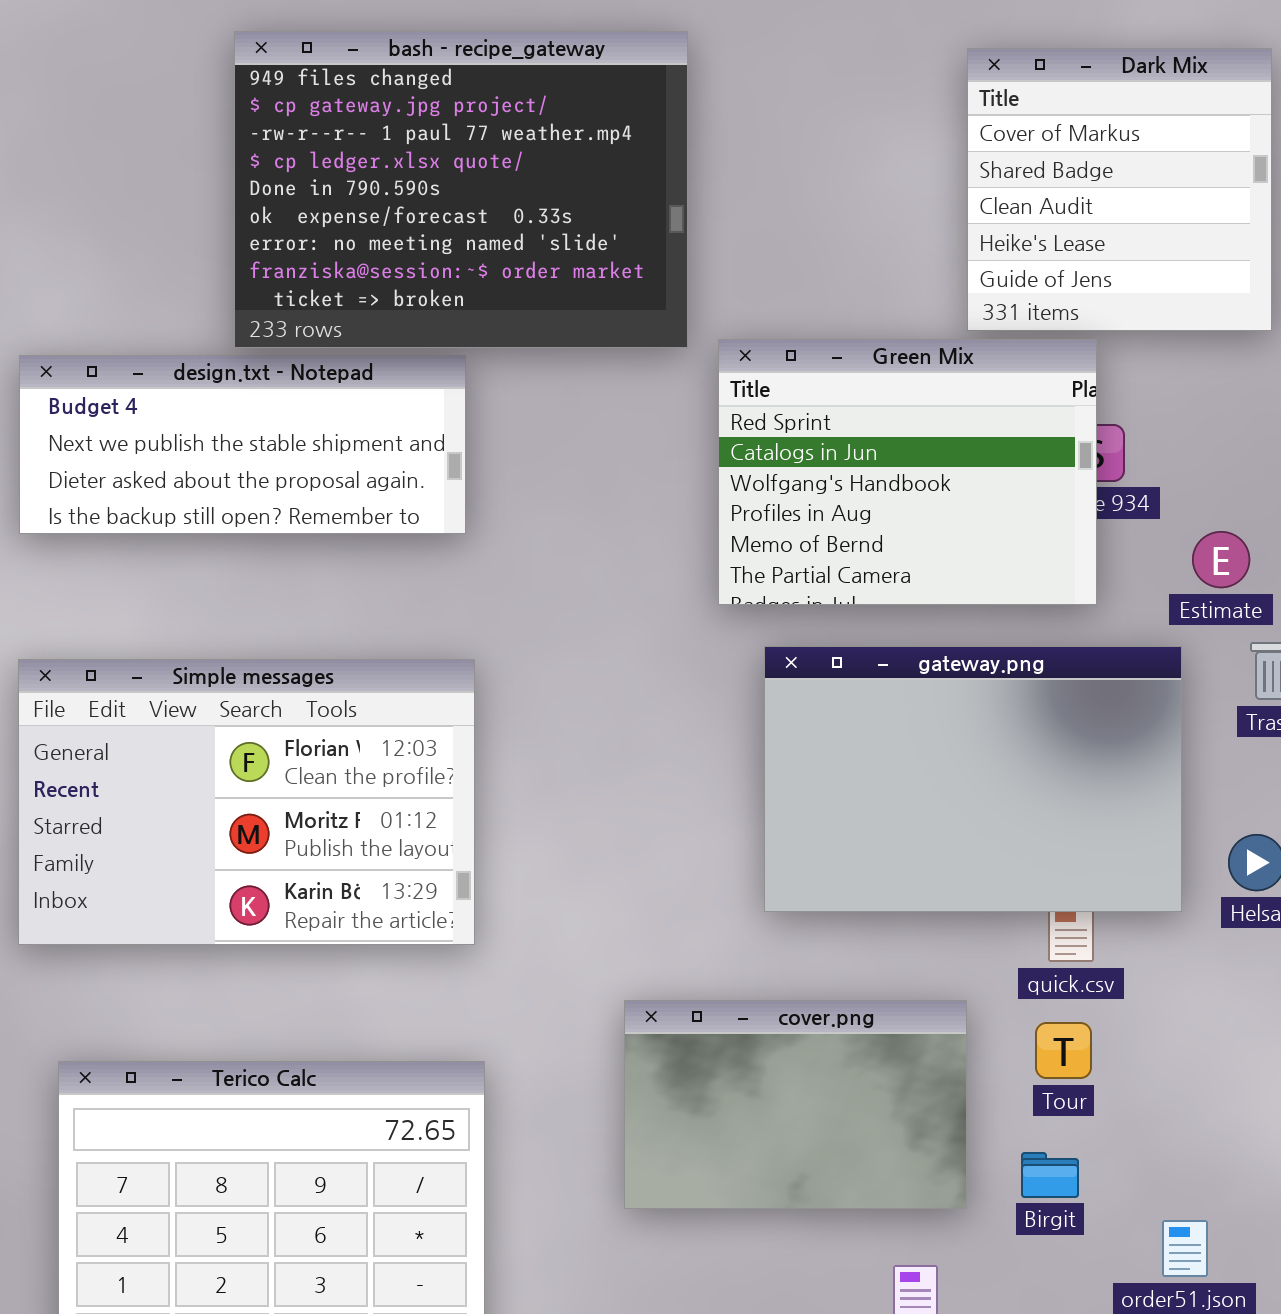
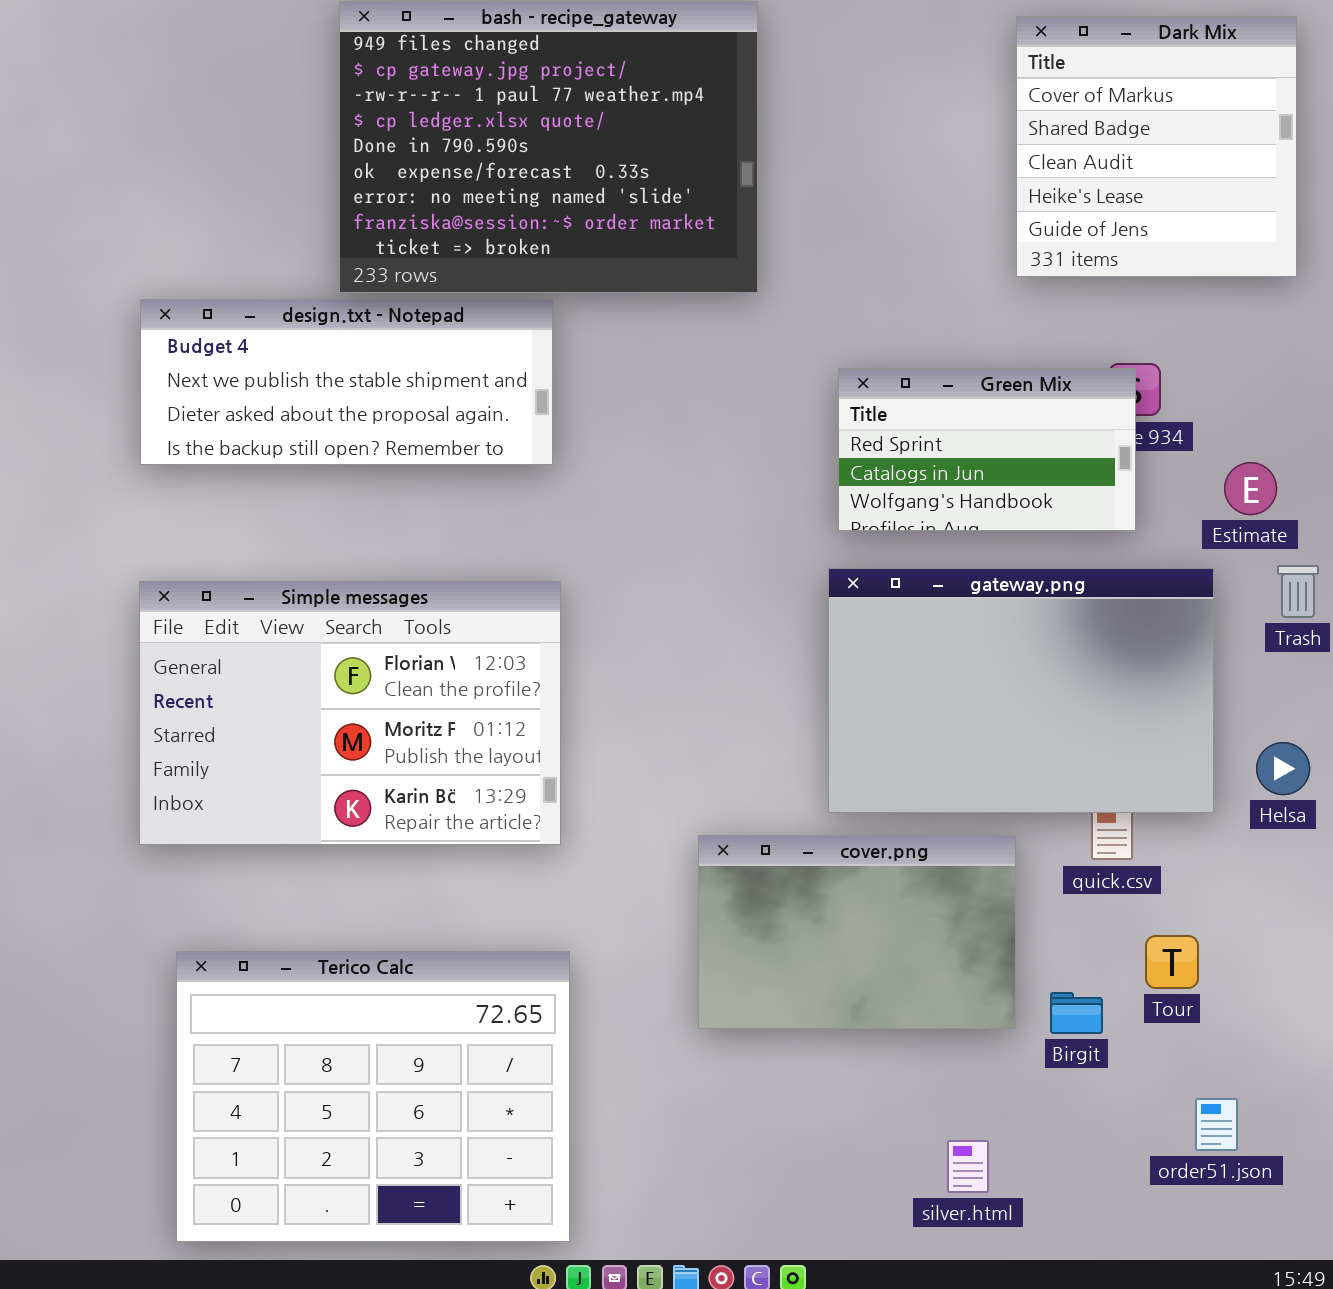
Green Mix: [718,339,1097,605] -> [838,368,1136,531], resized
cover.png: [624,1000,967,1209] -> [698,835,1016,1029], moved
Tour: [1035,1022,1092,1079] -> [1145,935,1199,989], moved
Birgit: [1021,1152,1079,1198] -> [1050,992,1103,1034], moved

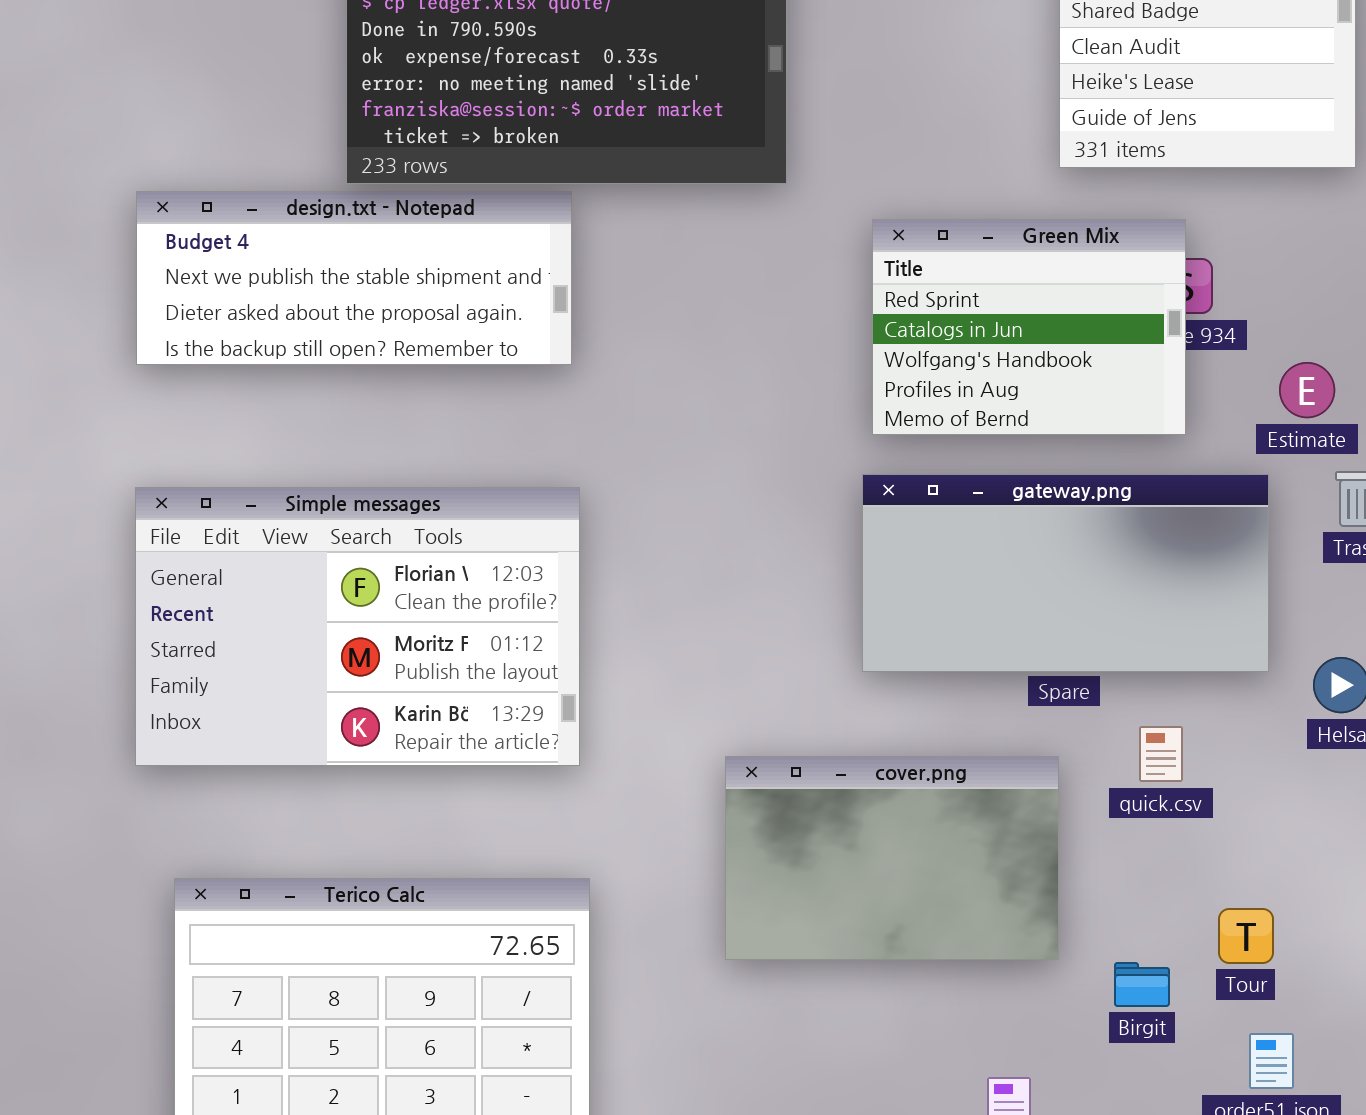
Green Mix: [838,368,1136,531] -> [872,219,1186,435], resized
gateway.png: [828,568,1214,813] -> [862,474,1269,672], resized
Tour: [1145,935,1199,989] -> [1218,908,1274,964], moved
Birgit: [1050,992,1103,1034] -> [1114,962,1170,1007], moved

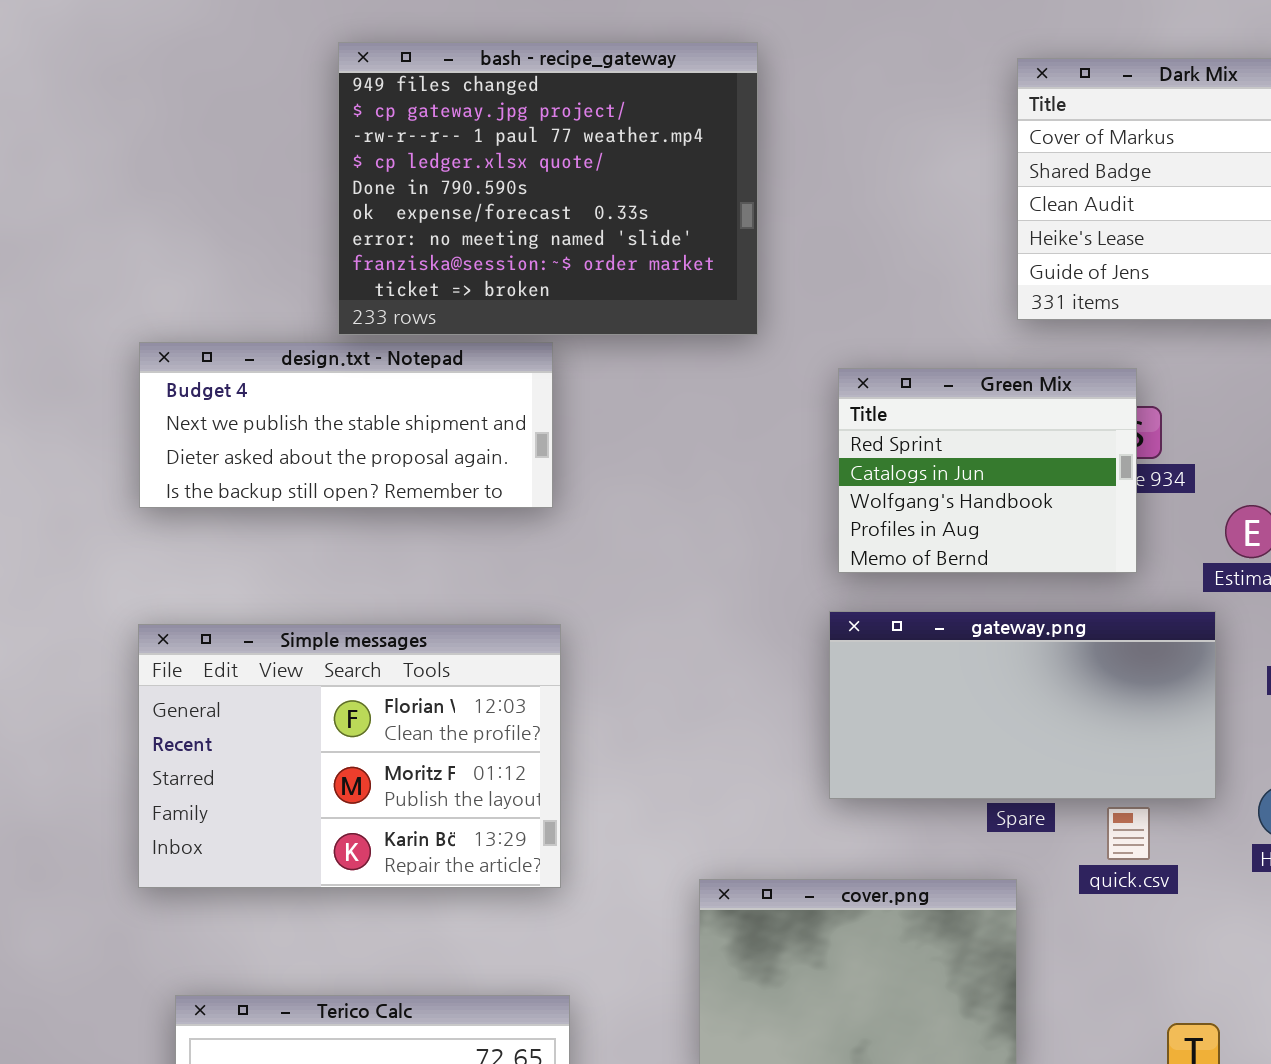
quick.csv: [1139,726,1183,782] -> [1107,807,1150,860], moved

